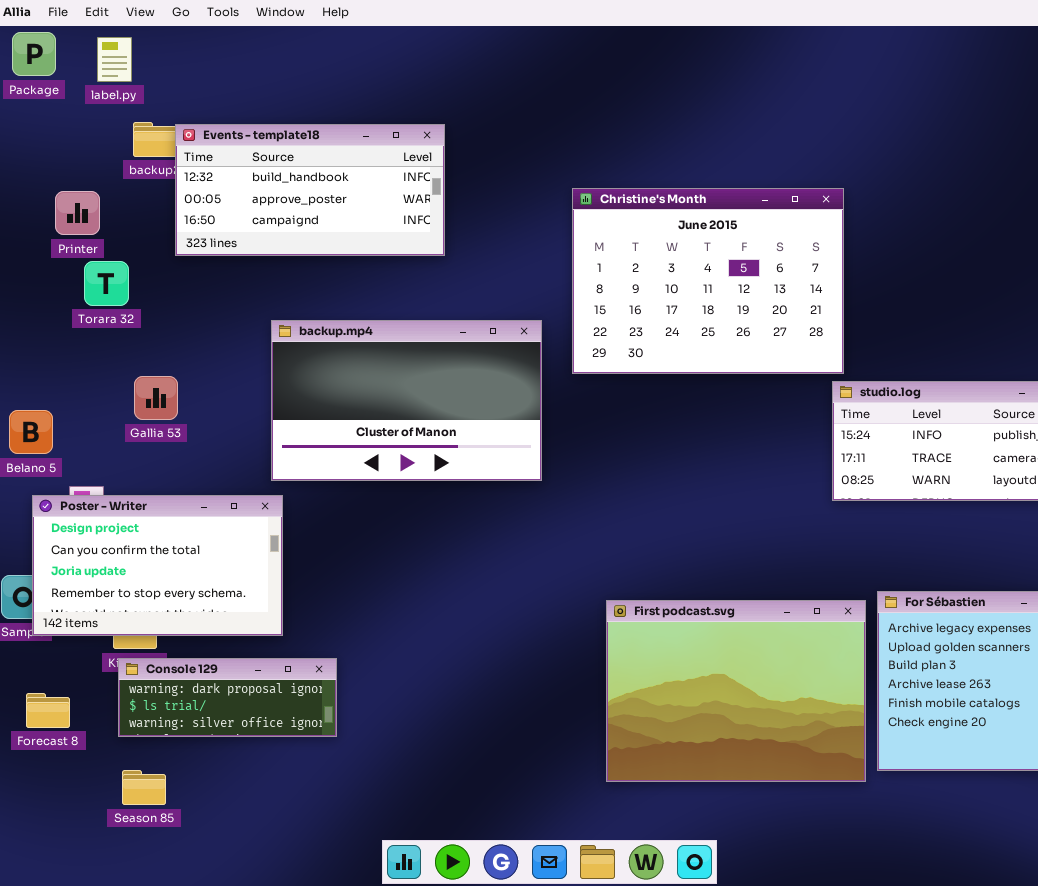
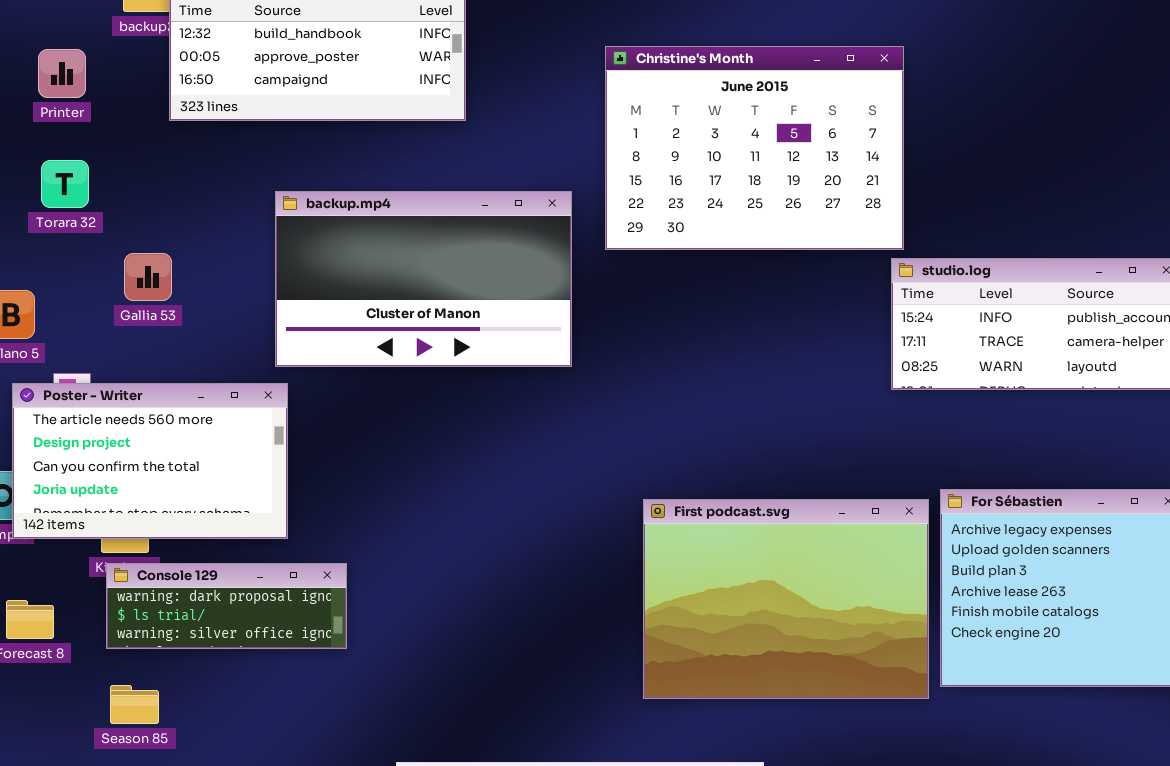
Torara 32: [84,261,129,306] -> [41,160,89,208], moved
Poster - Writer: [32,495,283,636] -> [12,383,288,539], scrolled up 1 row

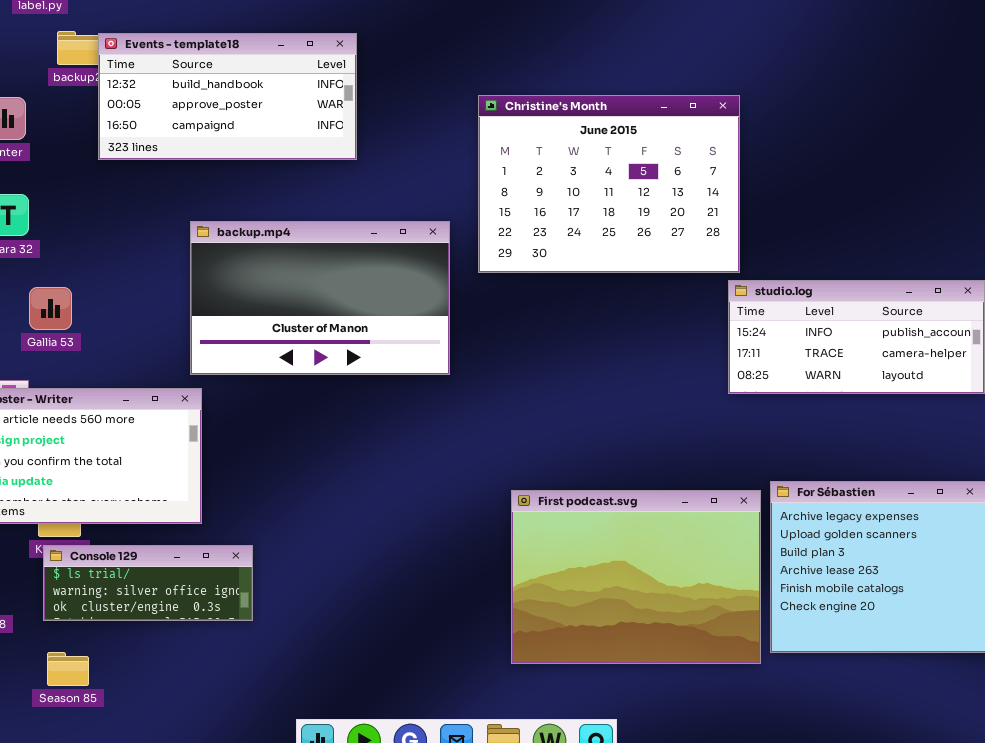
Gallia 53: [124,253,172,301] -> [29,287,72,330], moved
Console 129: [106,563,347,649] -> [43,545,253,621], scrolled down 1 row

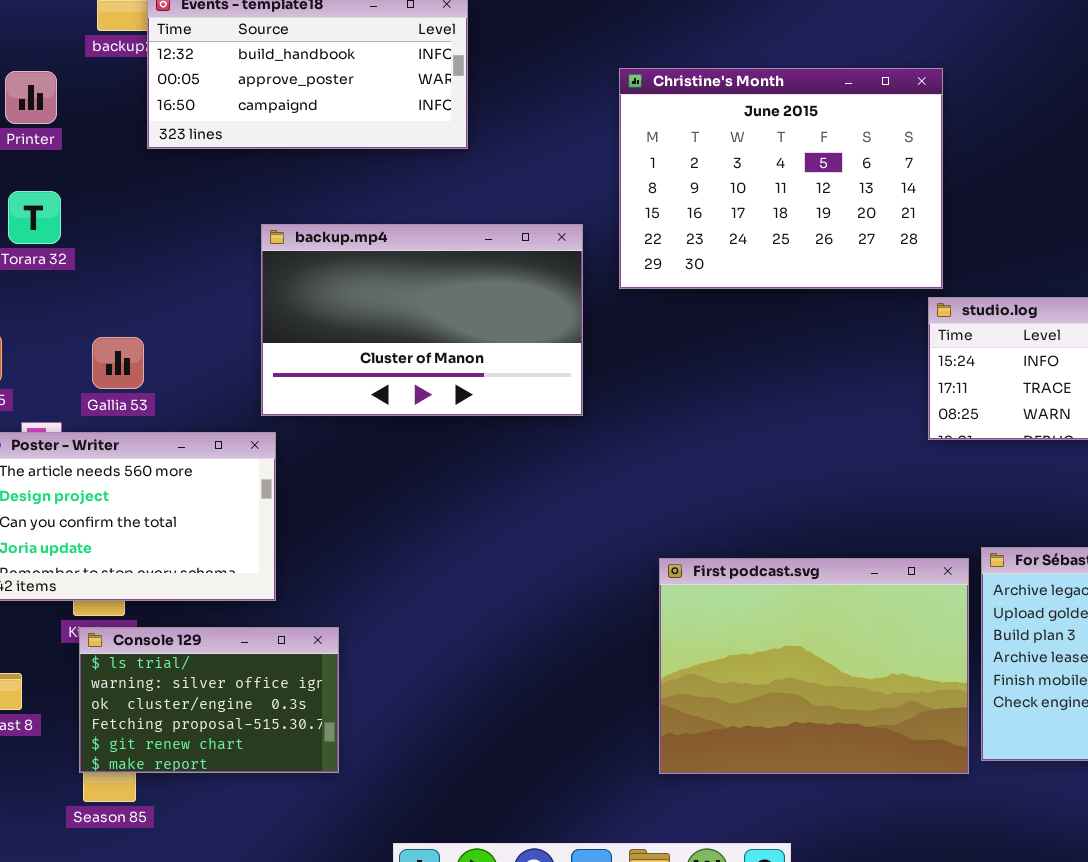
Gallia 53: [29,287,72,330] -> [92,337,144,389], moved
Console 129: [43,545,253,621] -> [79,627,339,773], resized

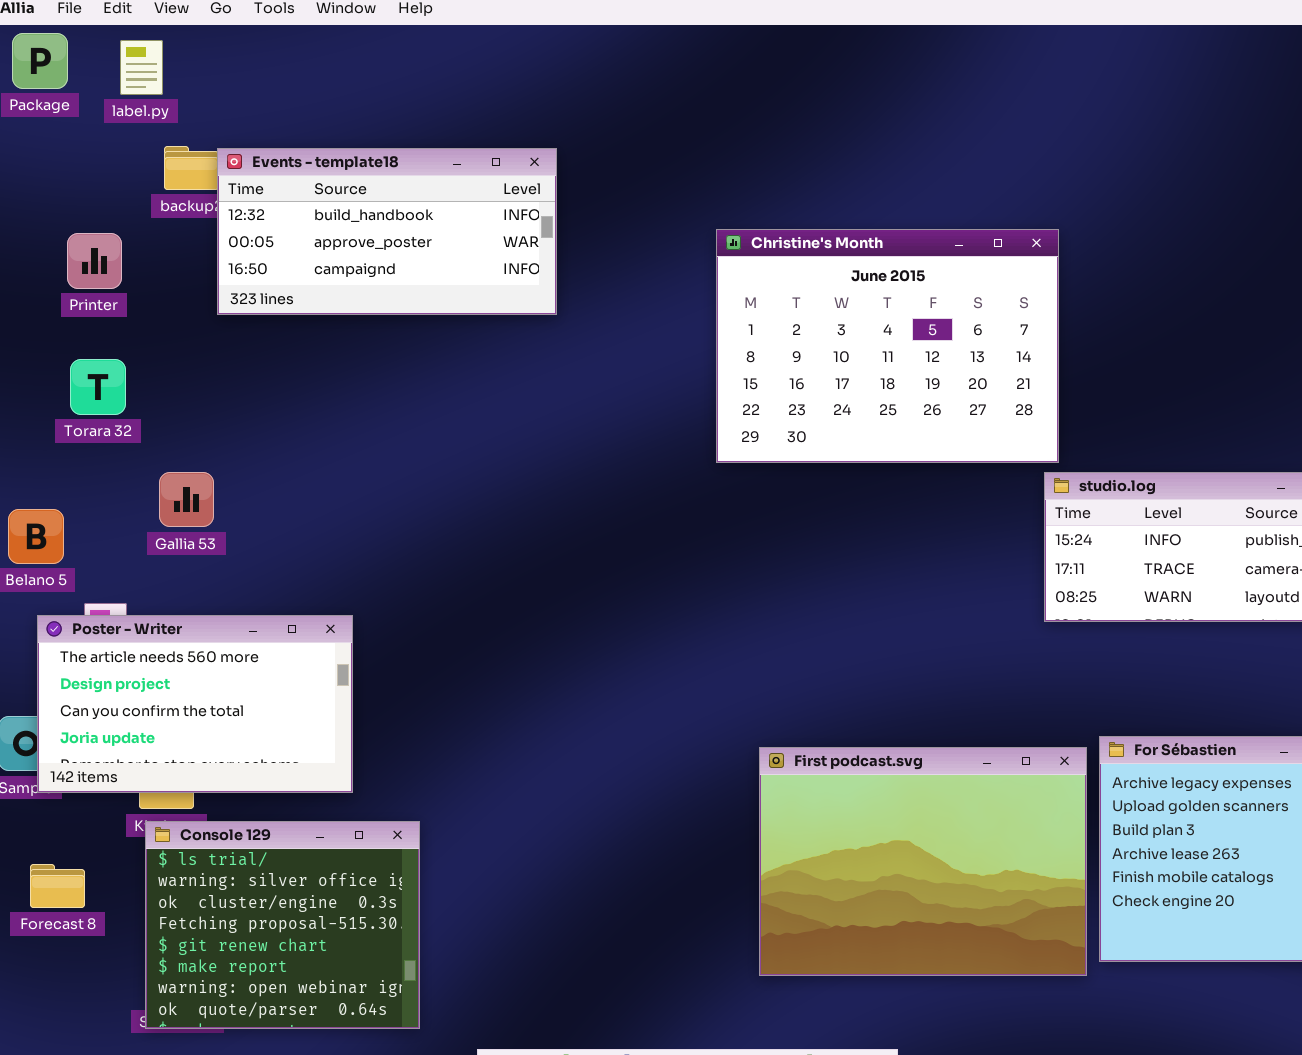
backup.mp4: [261,224,583,416] -> none, closed
Gallia 53: [92,337,144,389] -> [159,472,214,527], moved
Console 129: [79,627,339,773] -> [145,821,420,1029], resized

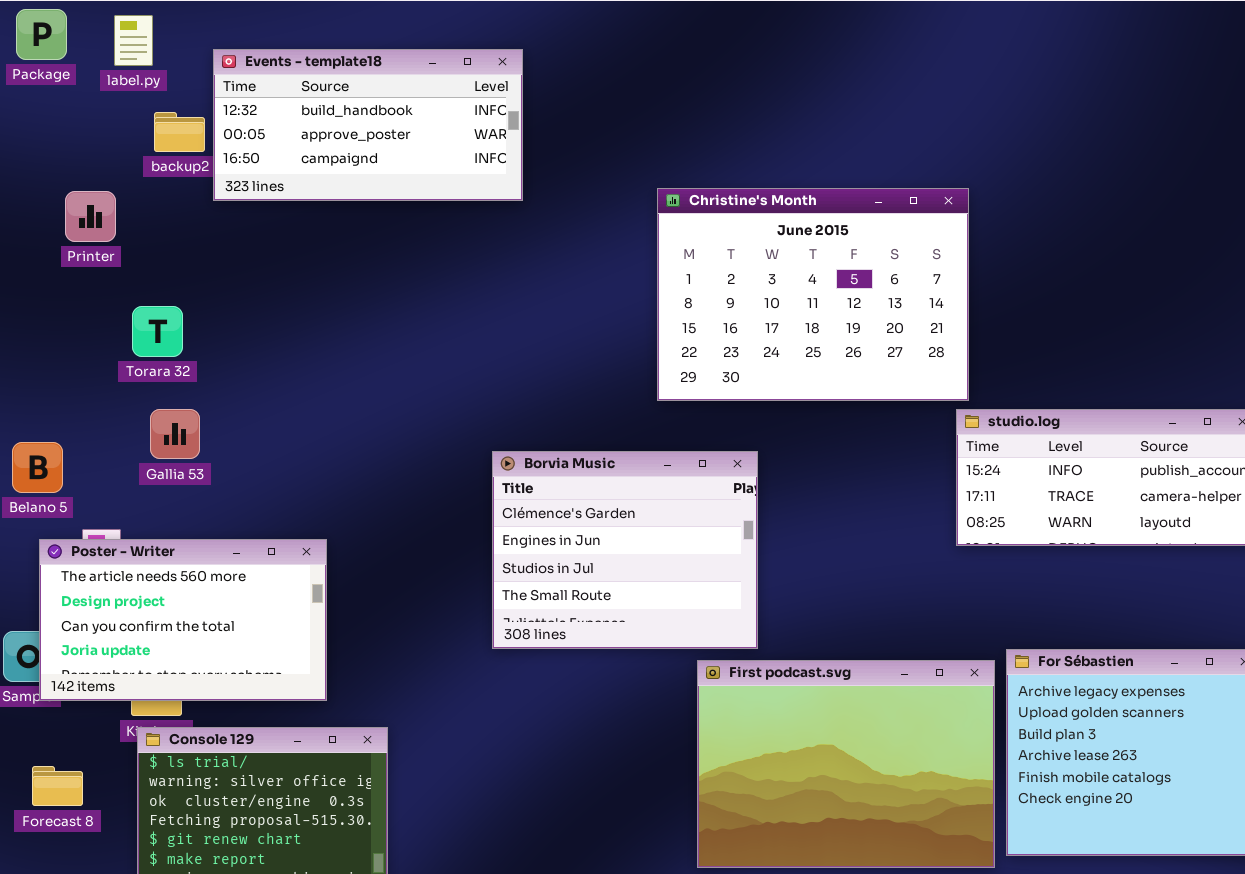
Events - template18: [217,148,557,315] -> [213,49,523,201], moved
Torara 32: [70,359,126,415] -> [132,306,183,357], moved
Borvia Music: none -> [492,451,758,649], opened

